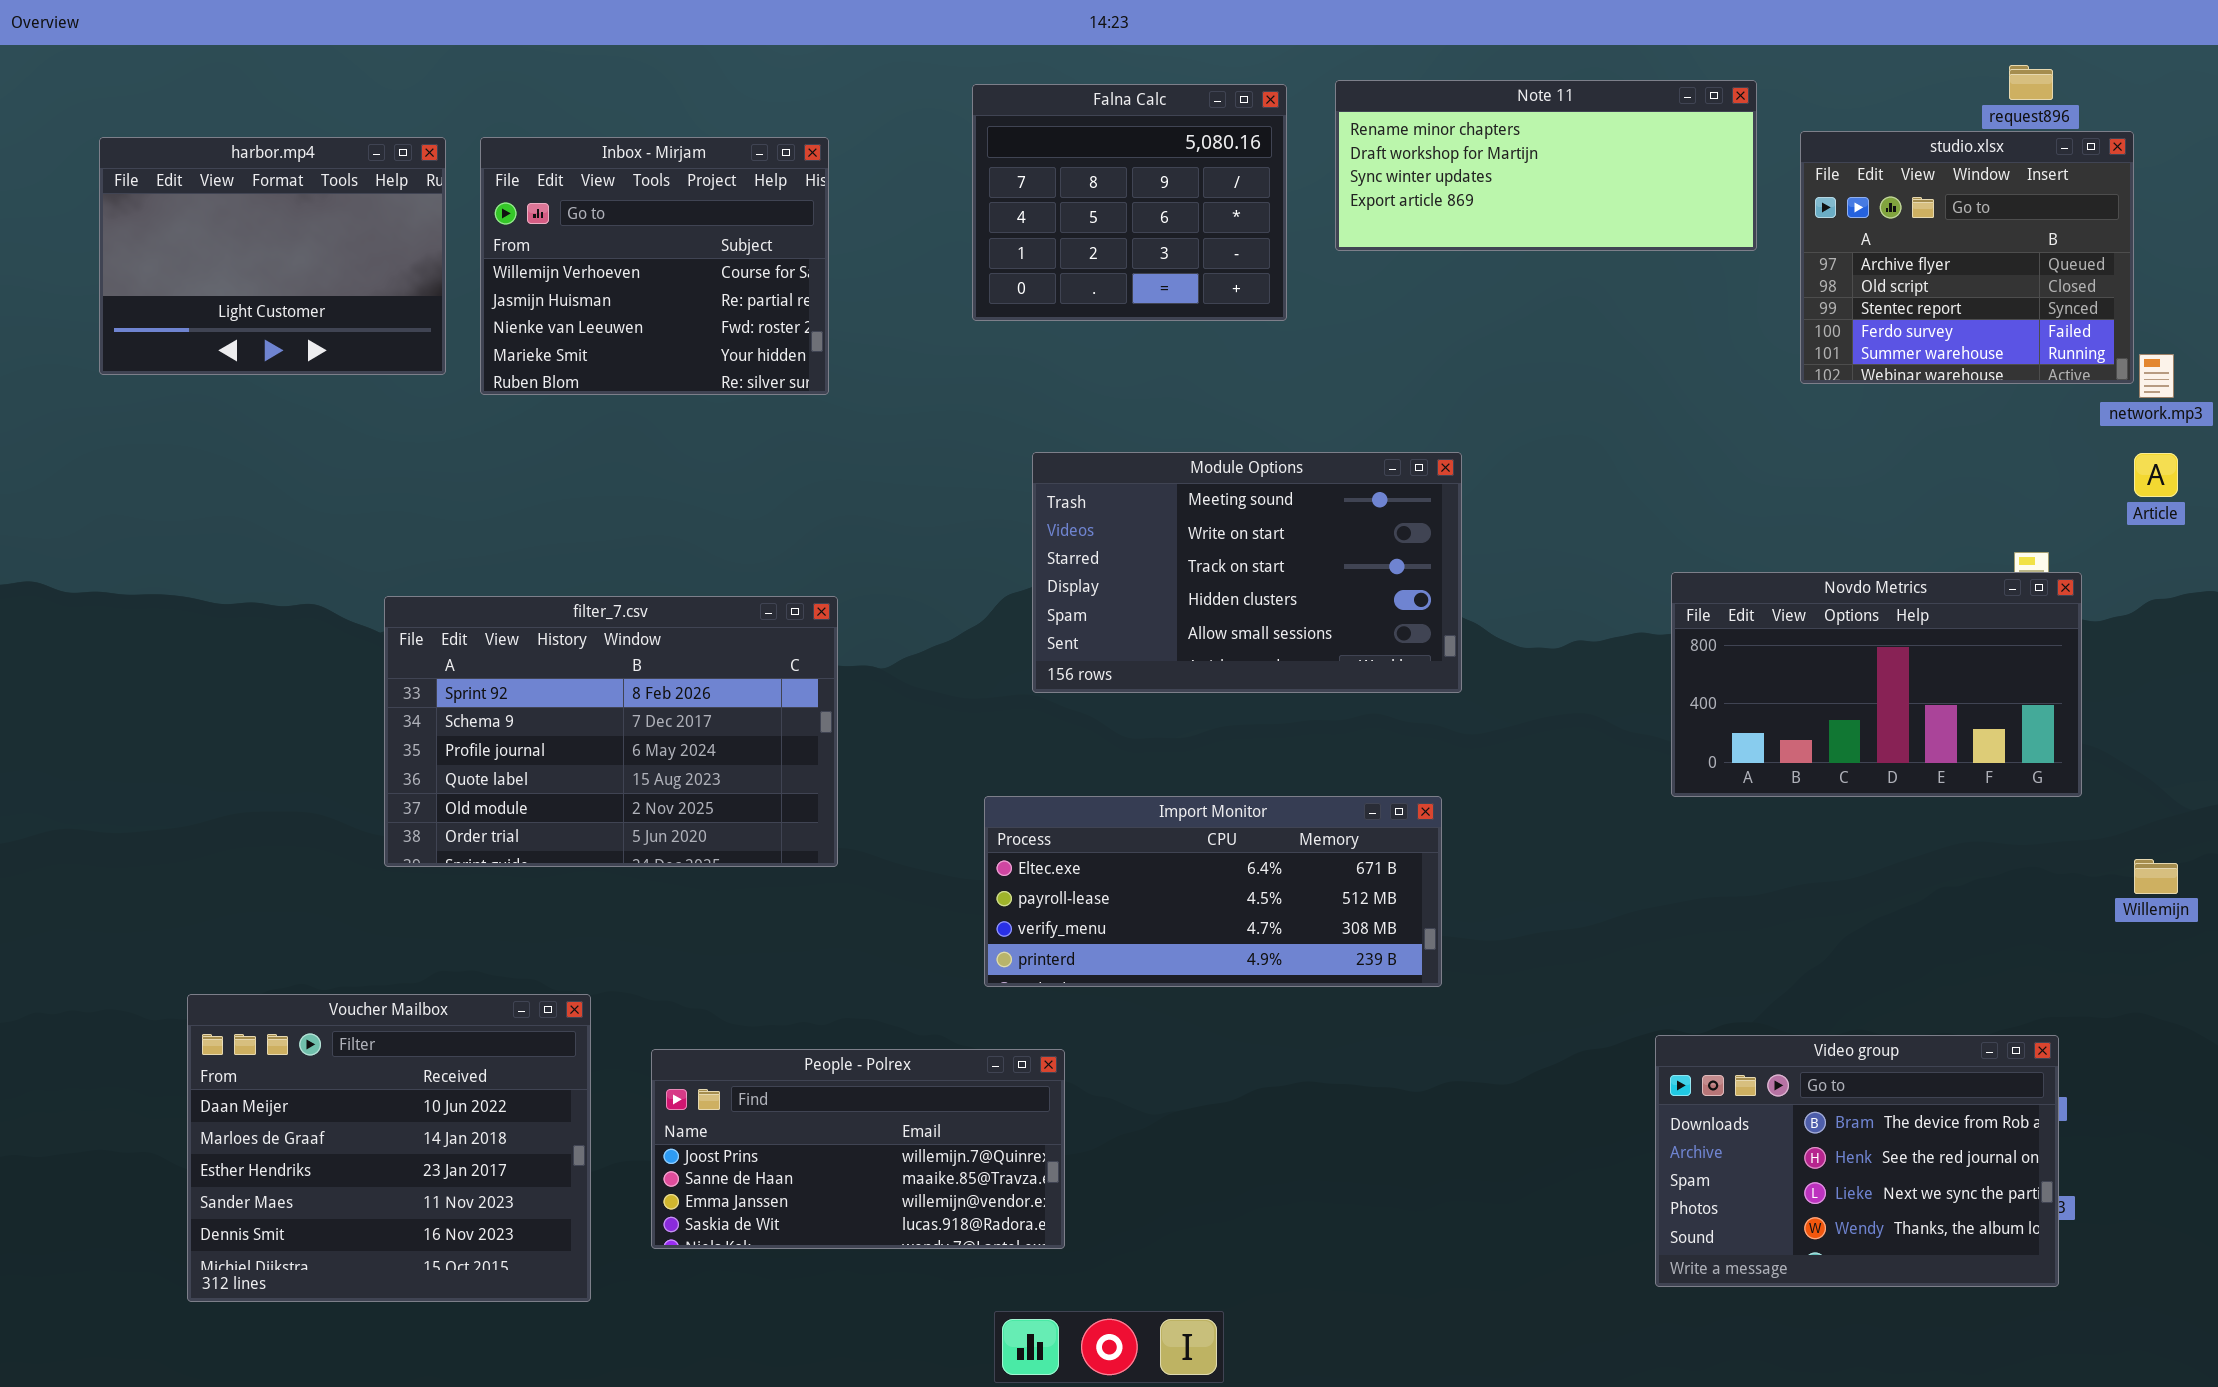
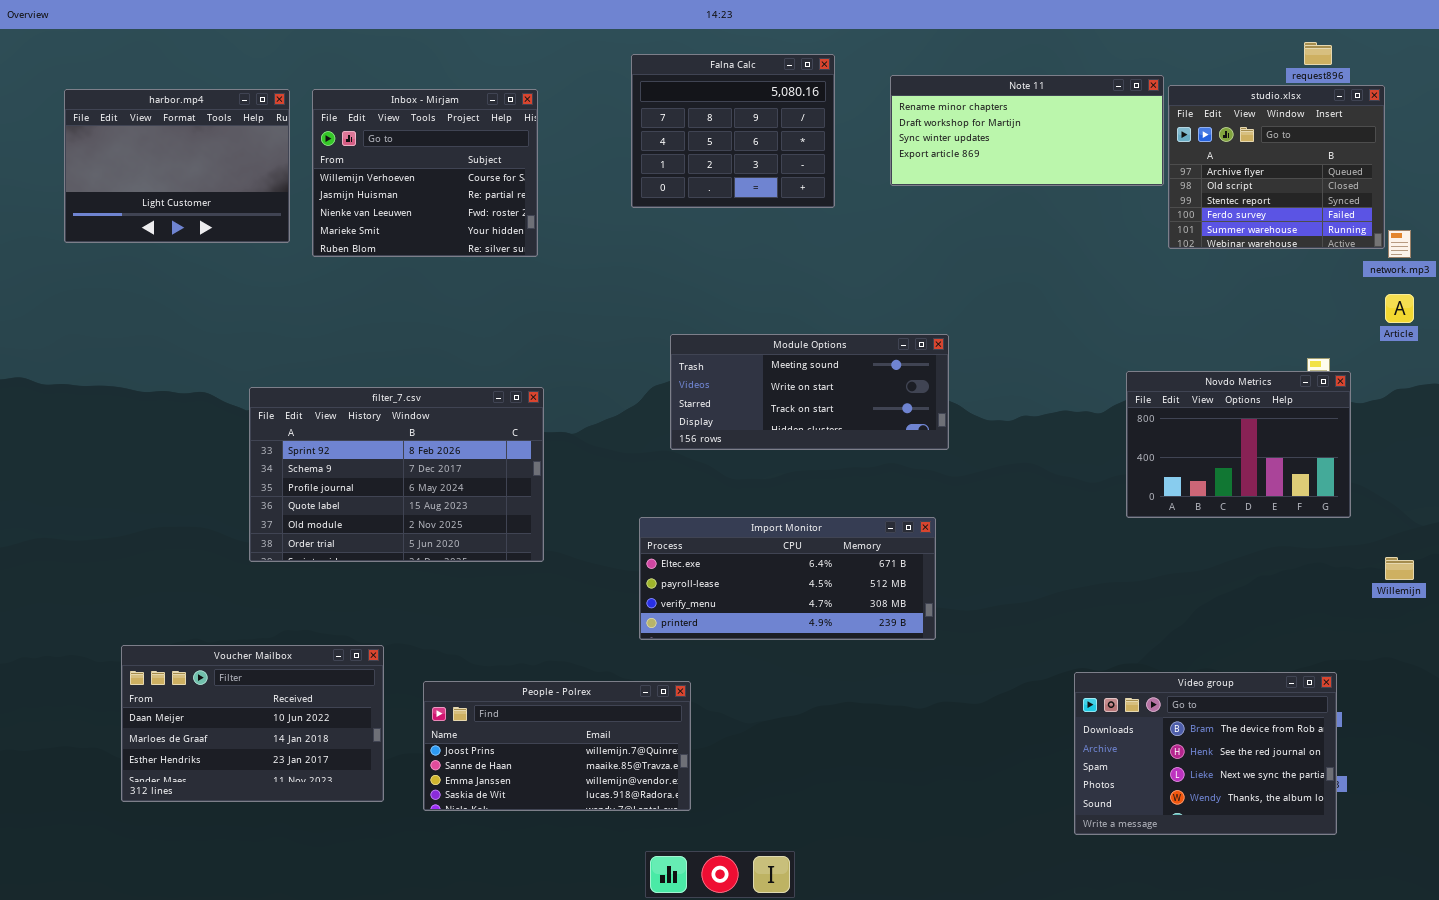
Note 11: [1335,80,1757,251] -> [890,75,1164,186], moved
Module Options: [1032,452,1462,693] -> [670,334,949,450], resized
Novdo Metrics: [1671,572,2082,797] -> [1126,371,1351,518], resized
Voucher Mailbox: [187,994,591,1302] -> [121,645,384,802], resized

